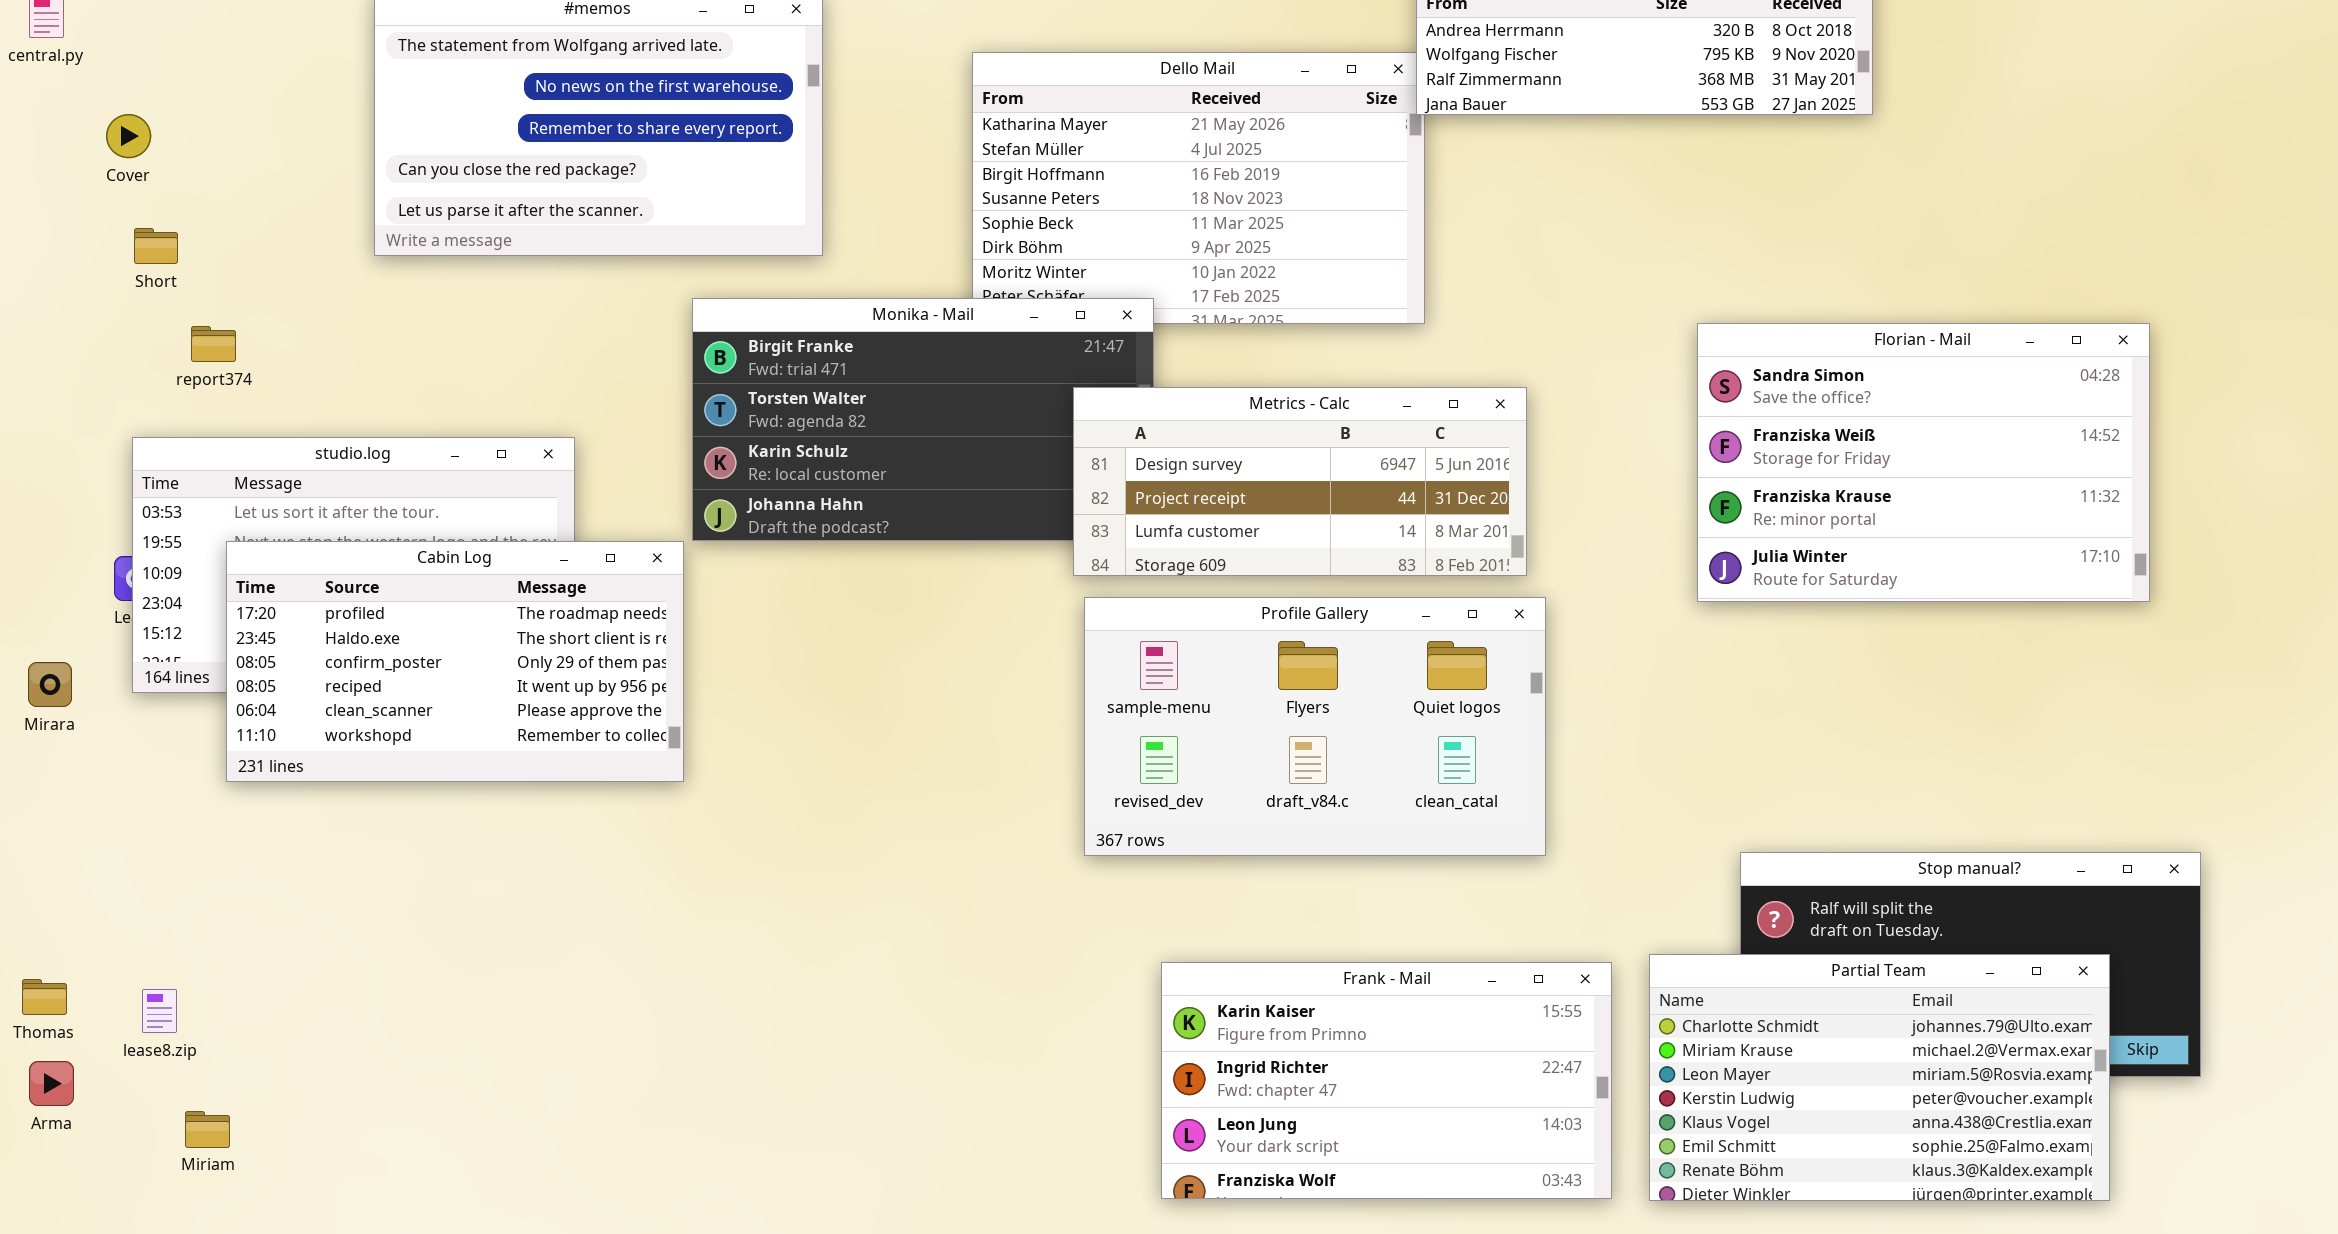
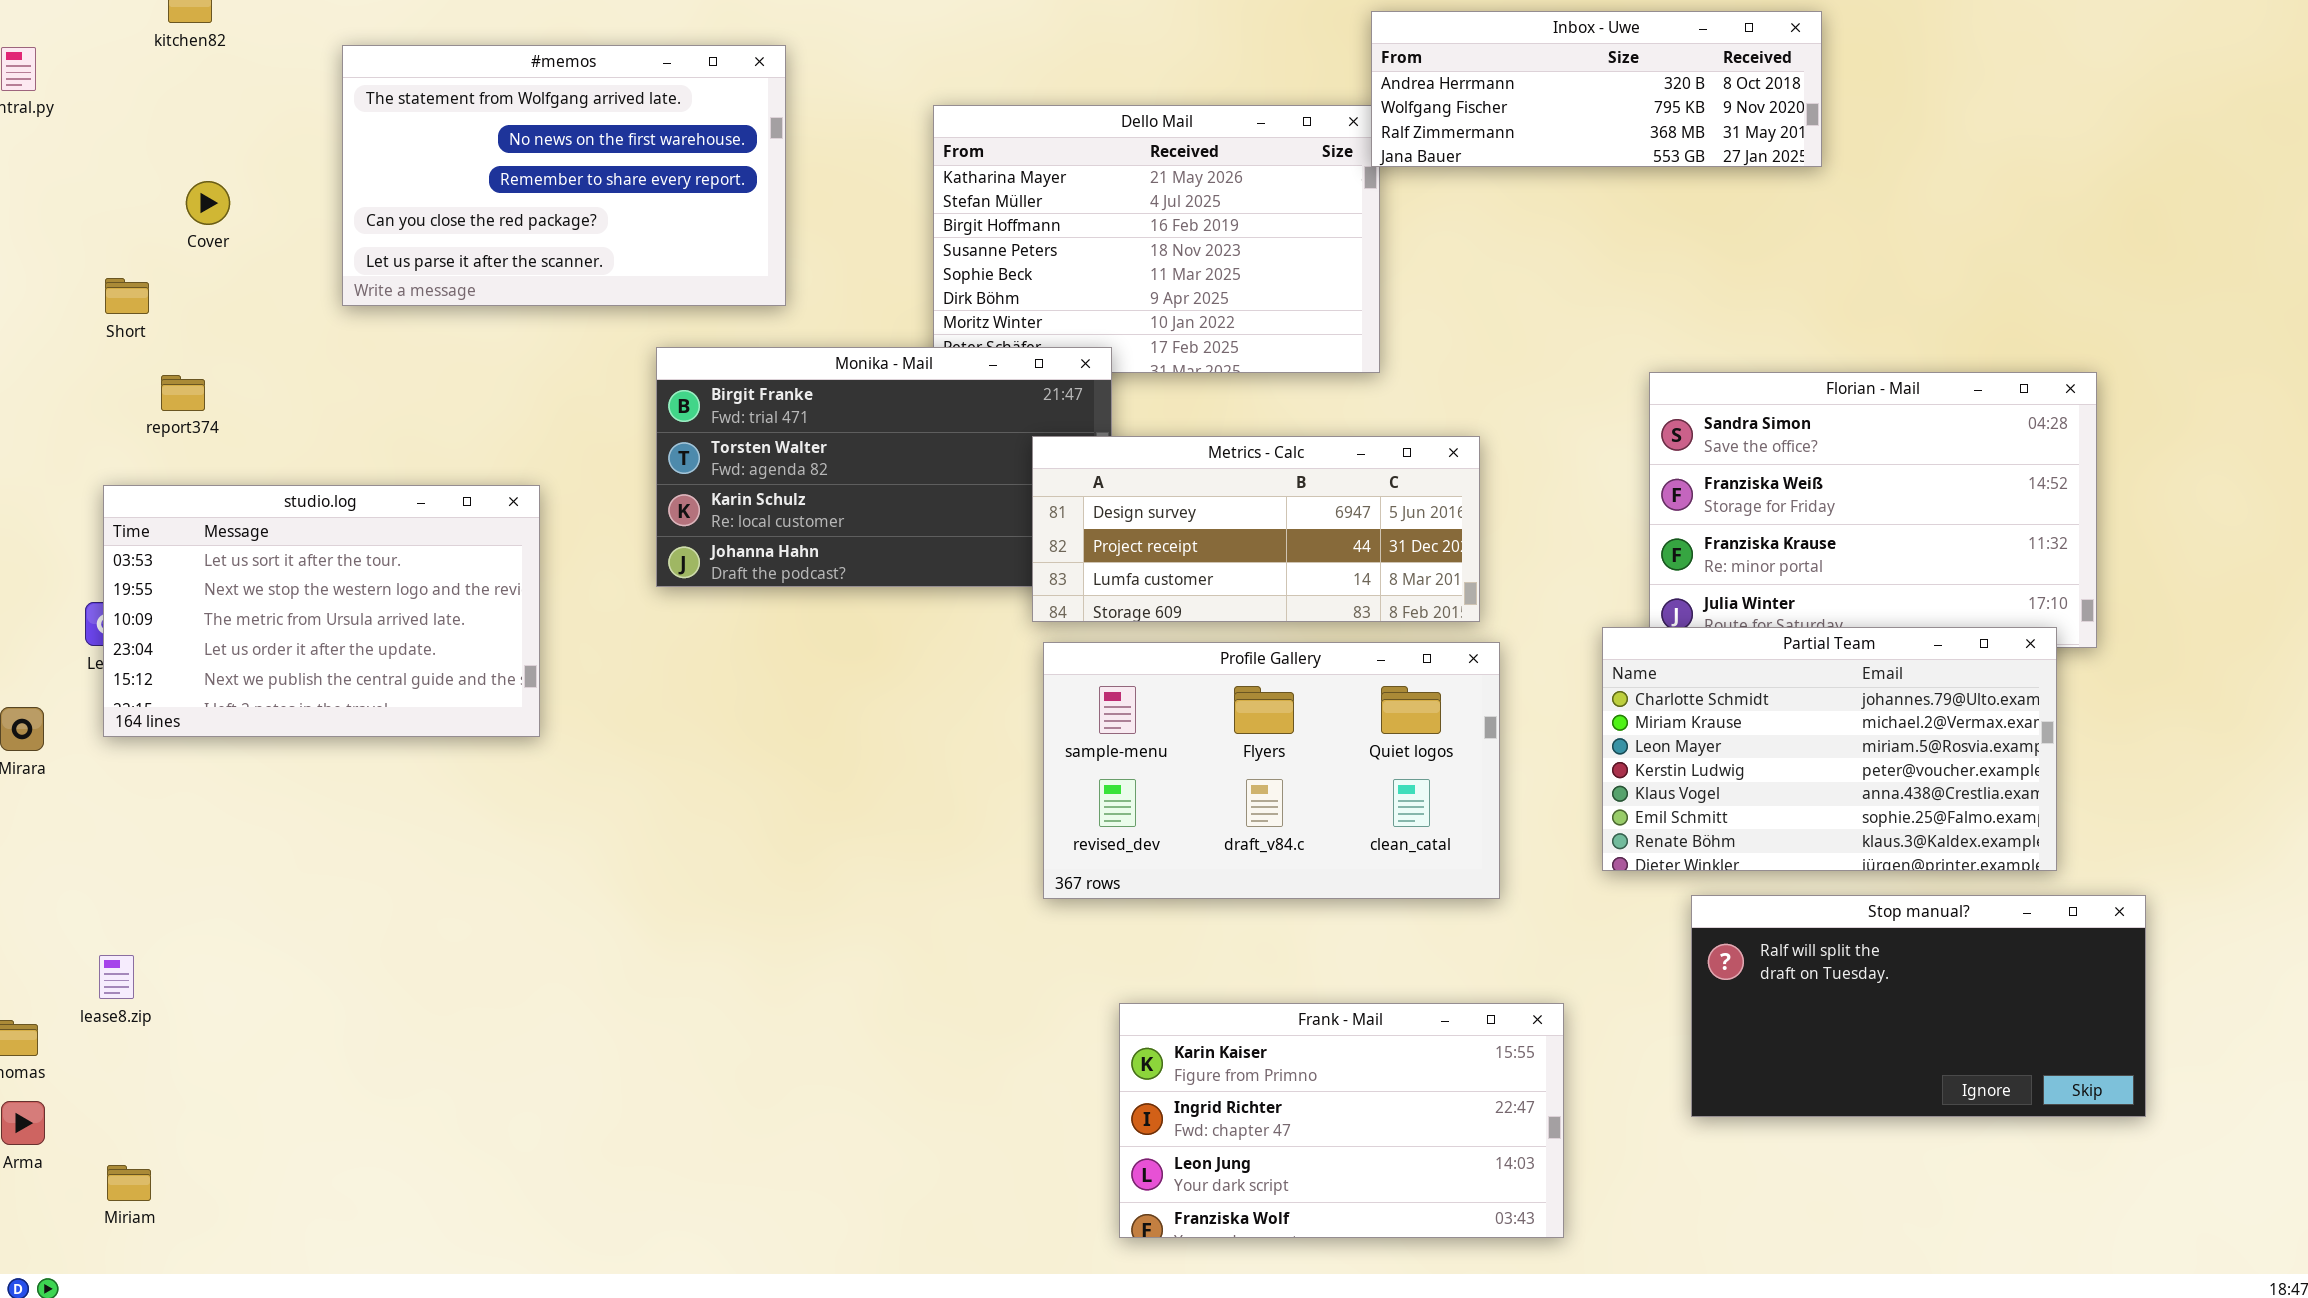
Cover: [106,114,151,158] -> [186,181,230,225], moved
Cabin Log: [226,541,684,782] -> none, closed
Partial Team: [1649,954,2110,1201] -> [1602,627,2057,871], moved
lease8.zip: [142,989,177,1033] -> [99,955,134,999], moved
Miriam: [185,1111,230,1148] -> [107,1165,151,1201], moved

